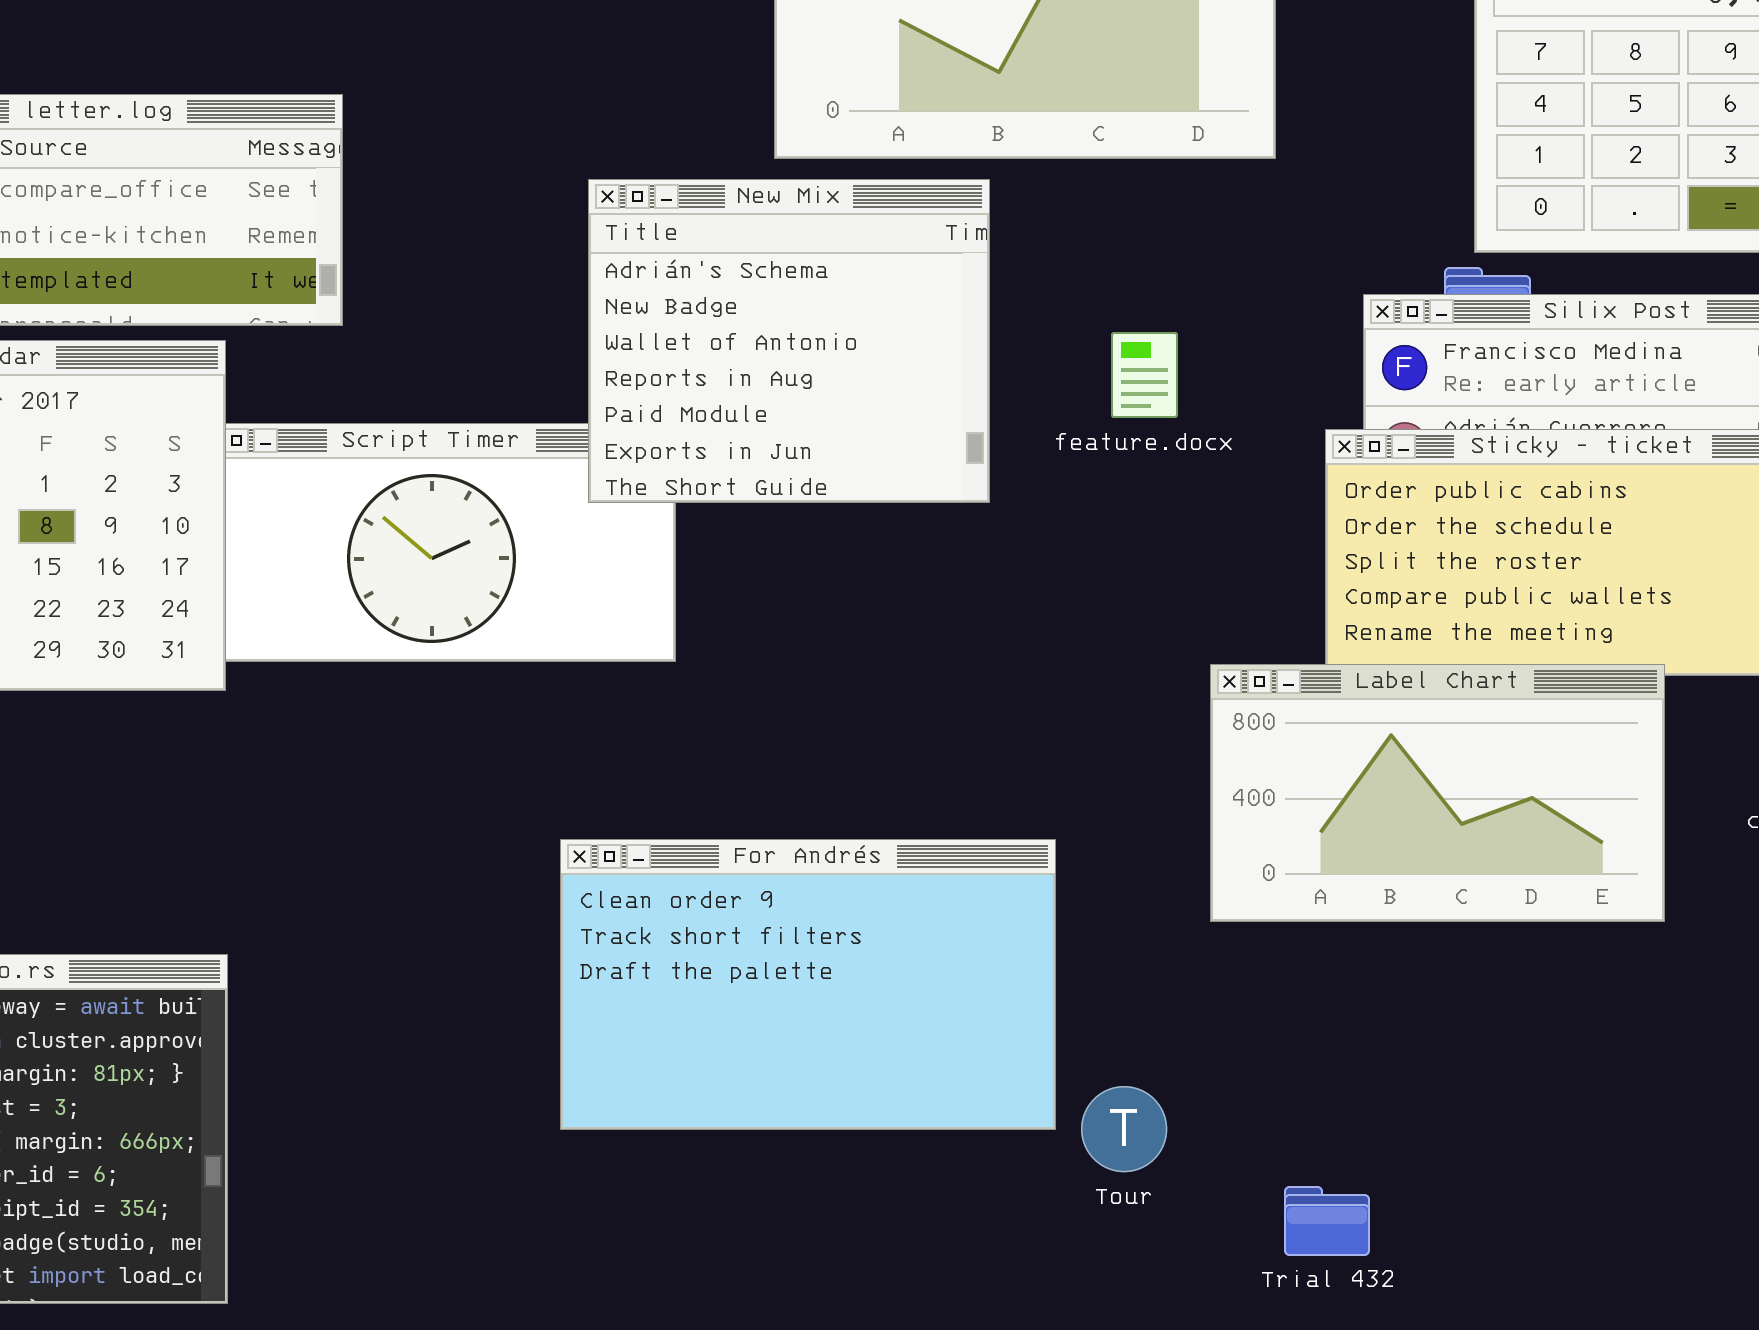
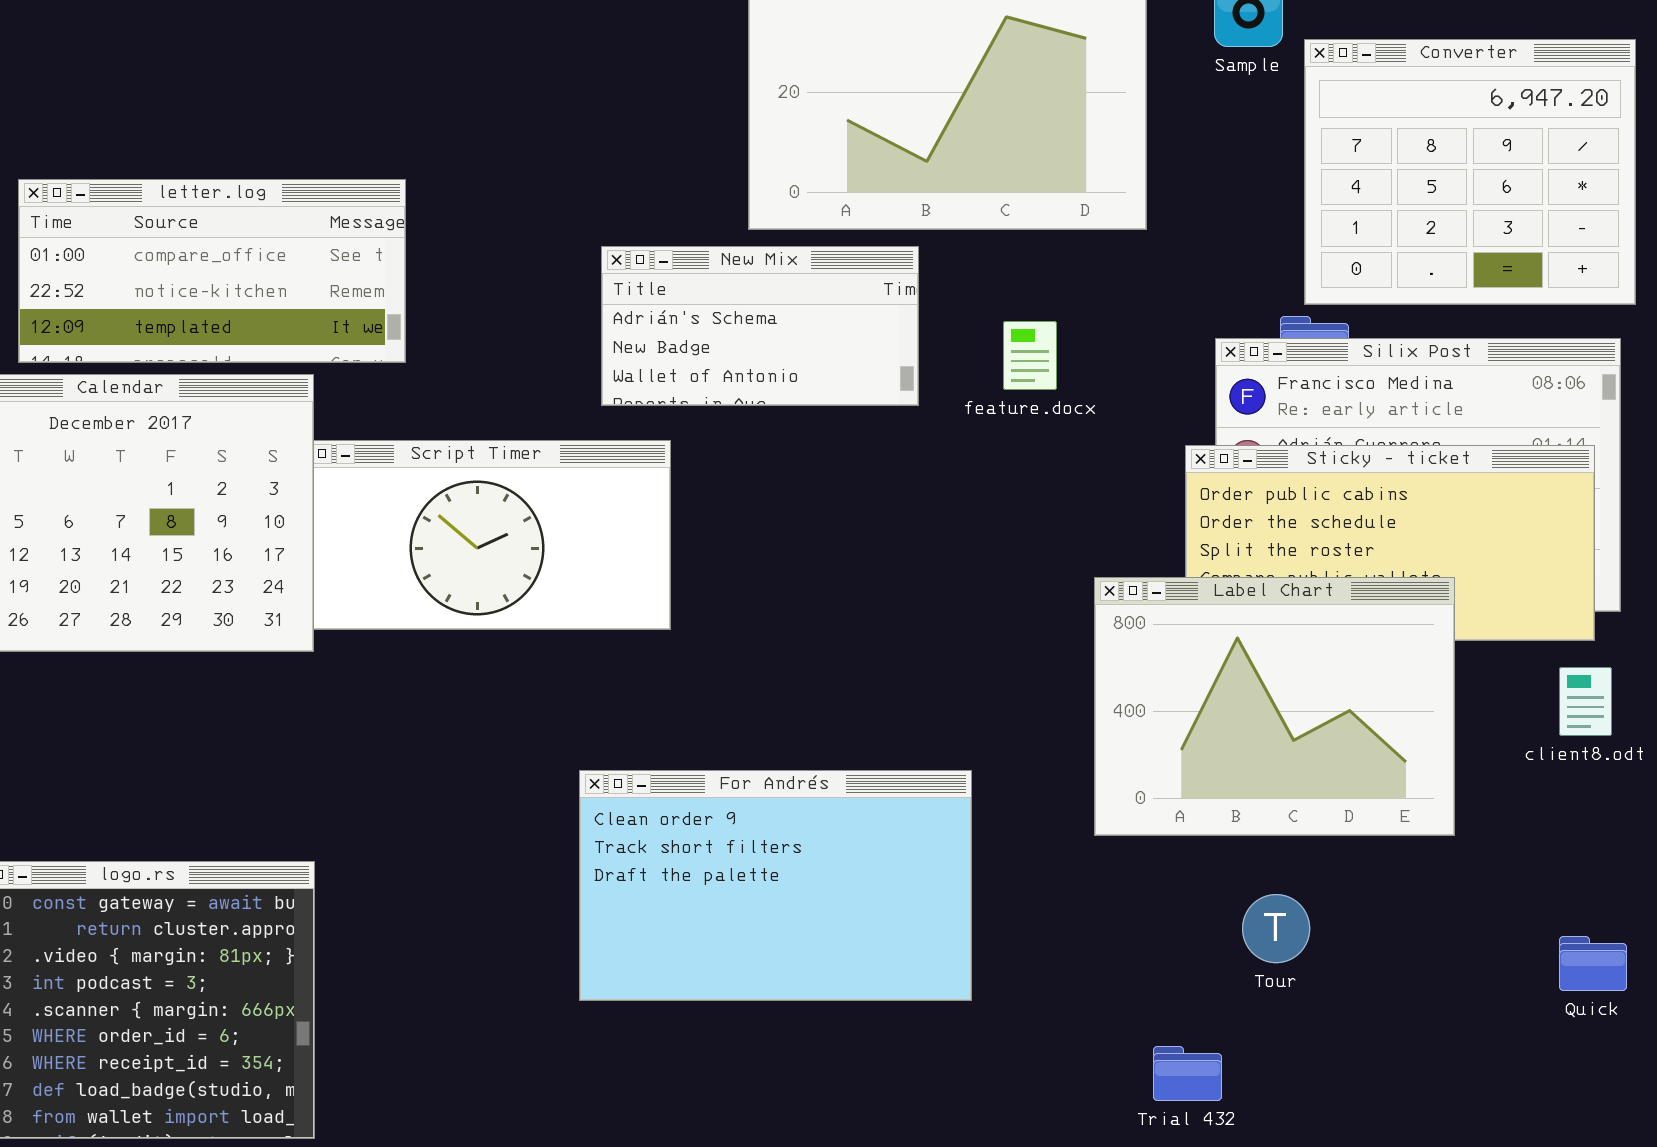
New Mix: [588,179,990,503] -> [601,246,919,406], resized
feature.docx: [1111,332,1178,418] -> [1003,321,1057,390], moved
Label Chart: [1210,664,1665,922] -> [1094,577,1455,836], resized
Tour: [1081,1086,1167,1172] -> [1242,894,1310,963], moved

